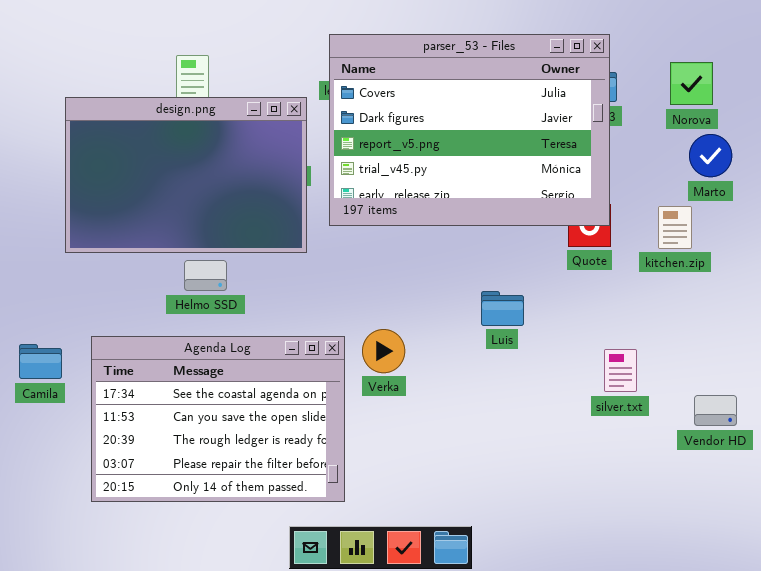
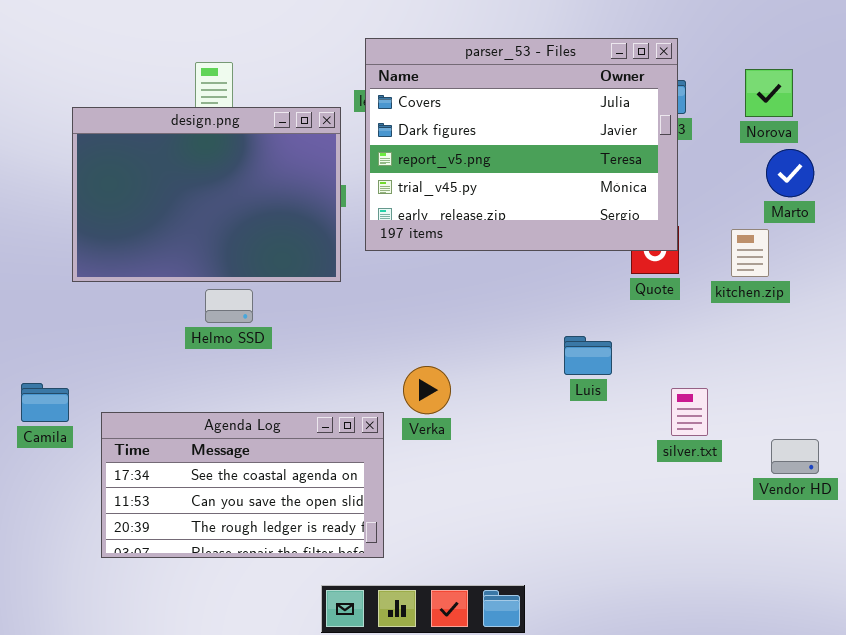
Luis: [481,291,524,326] -> [564,336,612,375], moved
Agenda Log: [91,336,345,502] -> [101,412,384,558], resized

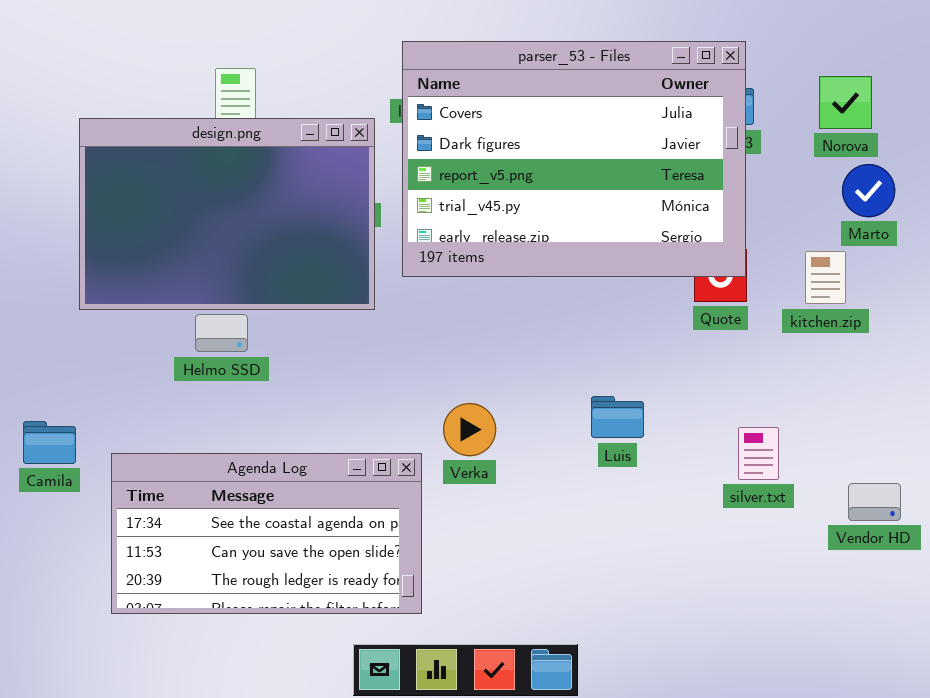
Helmo SSD: [205,289,253,323] -> [195,314,248,352], moved
Luis: [564,336,612,375] -> [591,396,644,438], moved

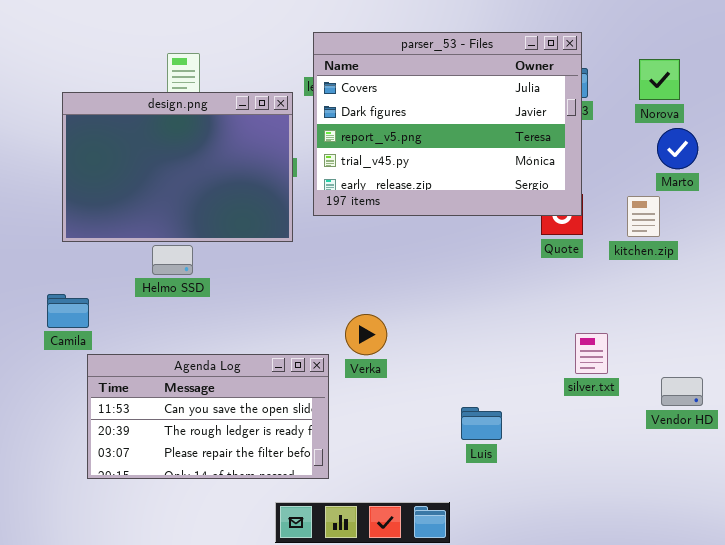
Luis: [591,396,644,438] -> [461,407,502,440], moved
Camila: [23,421,76,464] -> [47,294,89,328], moved
Agenda Log: [111,453,422,614] -> [87,354,329,479], scrolled down 1 row

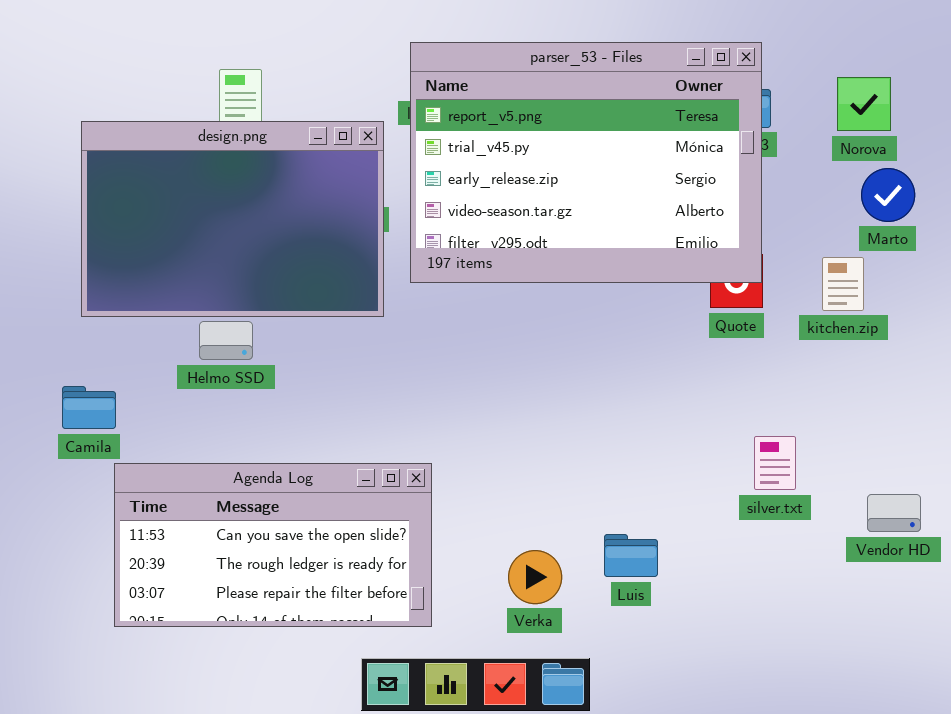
parser_53 - Files: [313,32,582,216] -> [410,42,762,283], scrolled down 2 rows
Verka: [345,314,387,355] -> [508,550,562,604], moved

